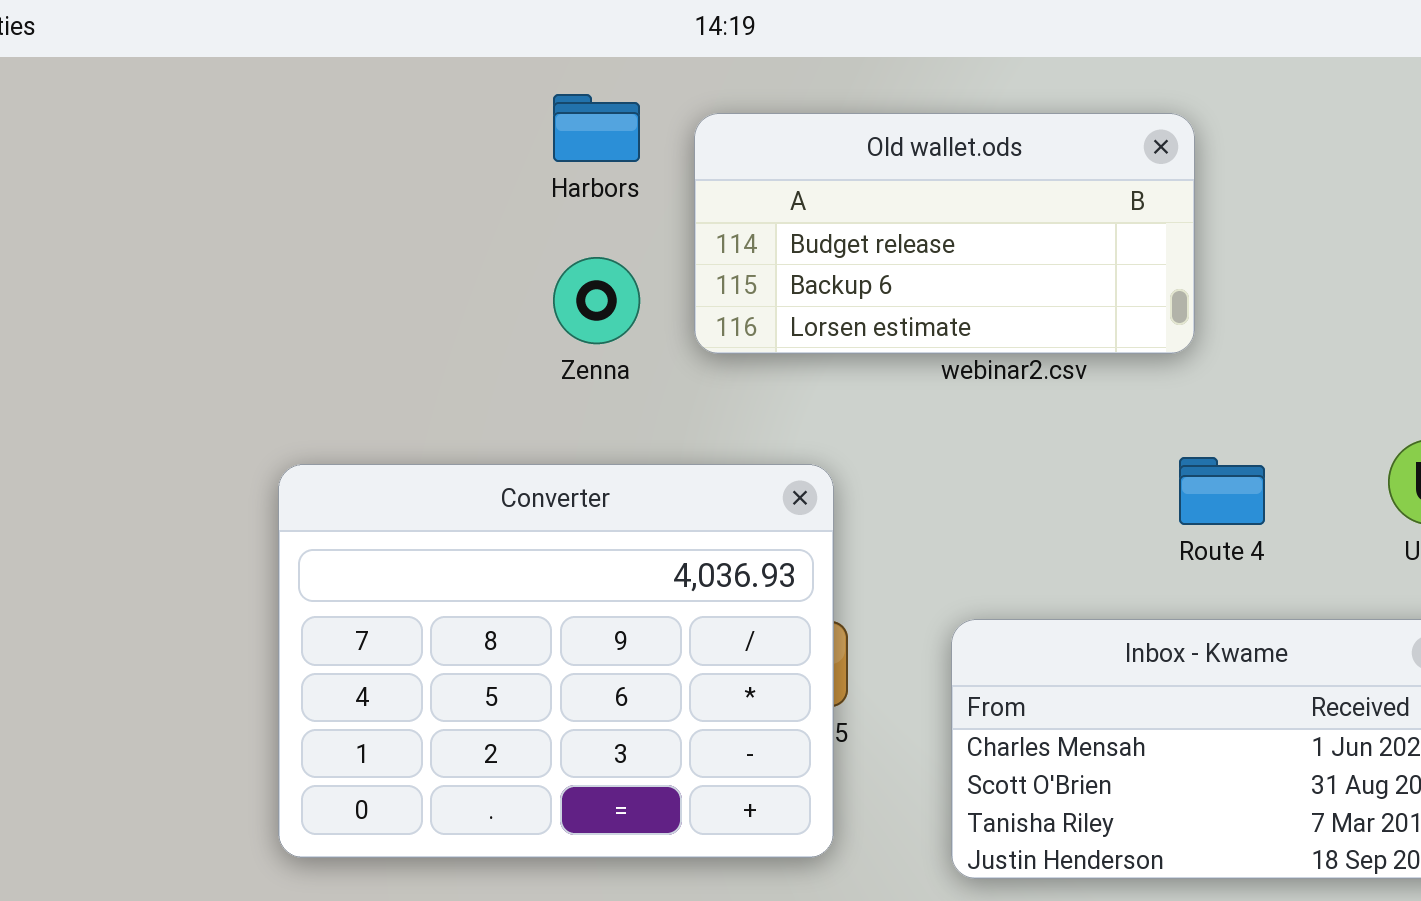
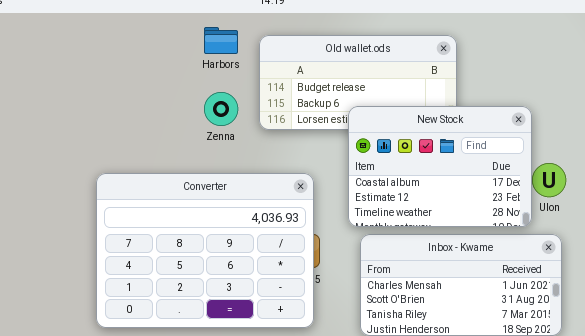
New Stock: none -> [348,106,532,227], opened

